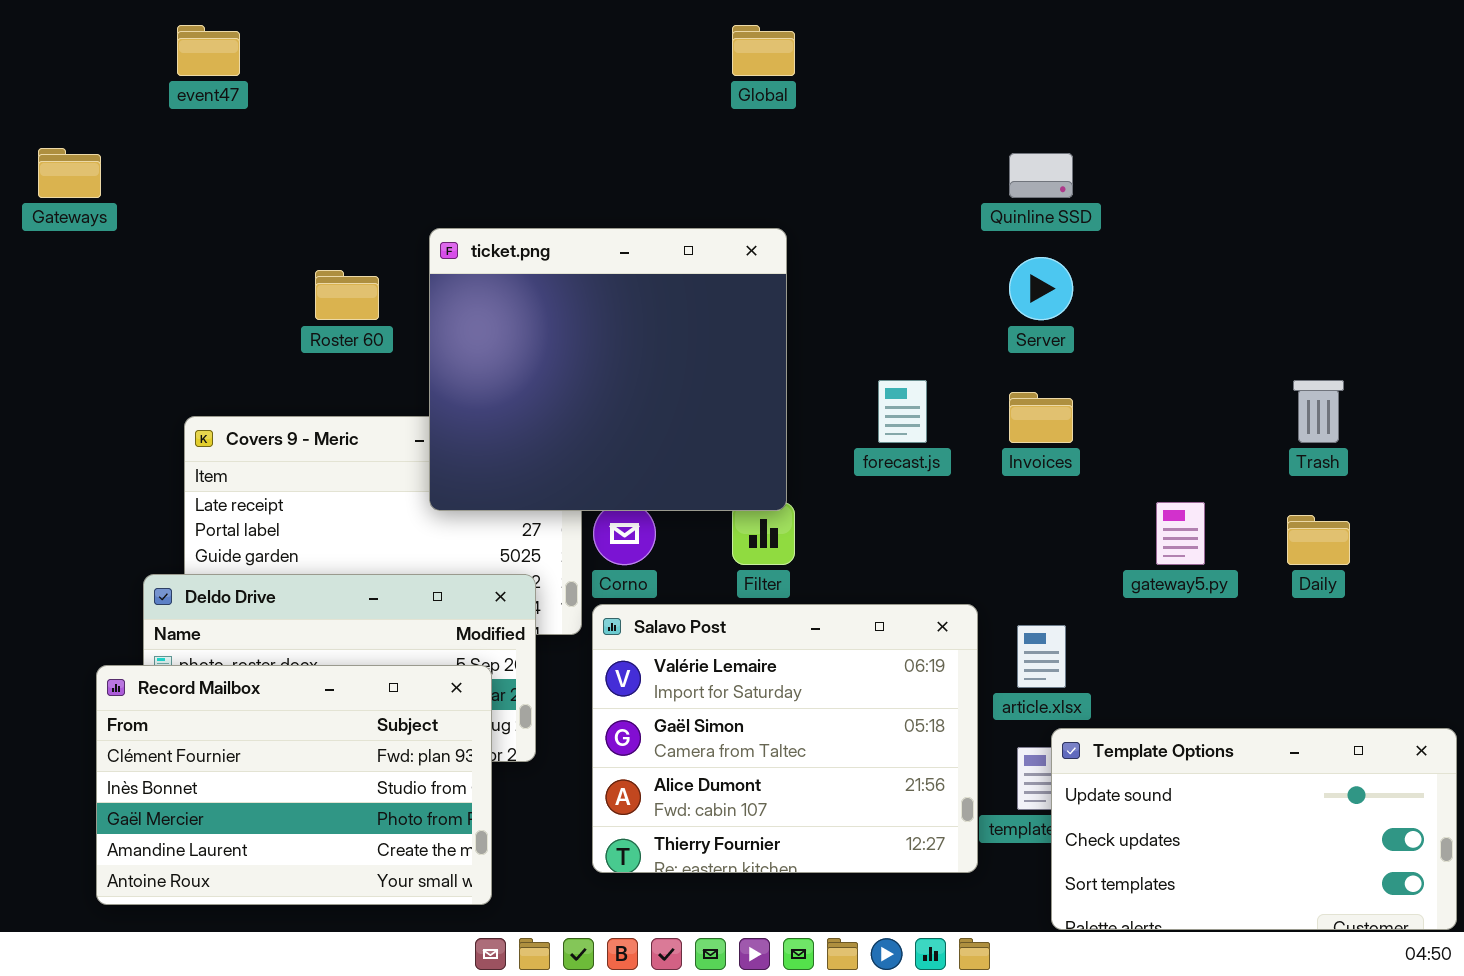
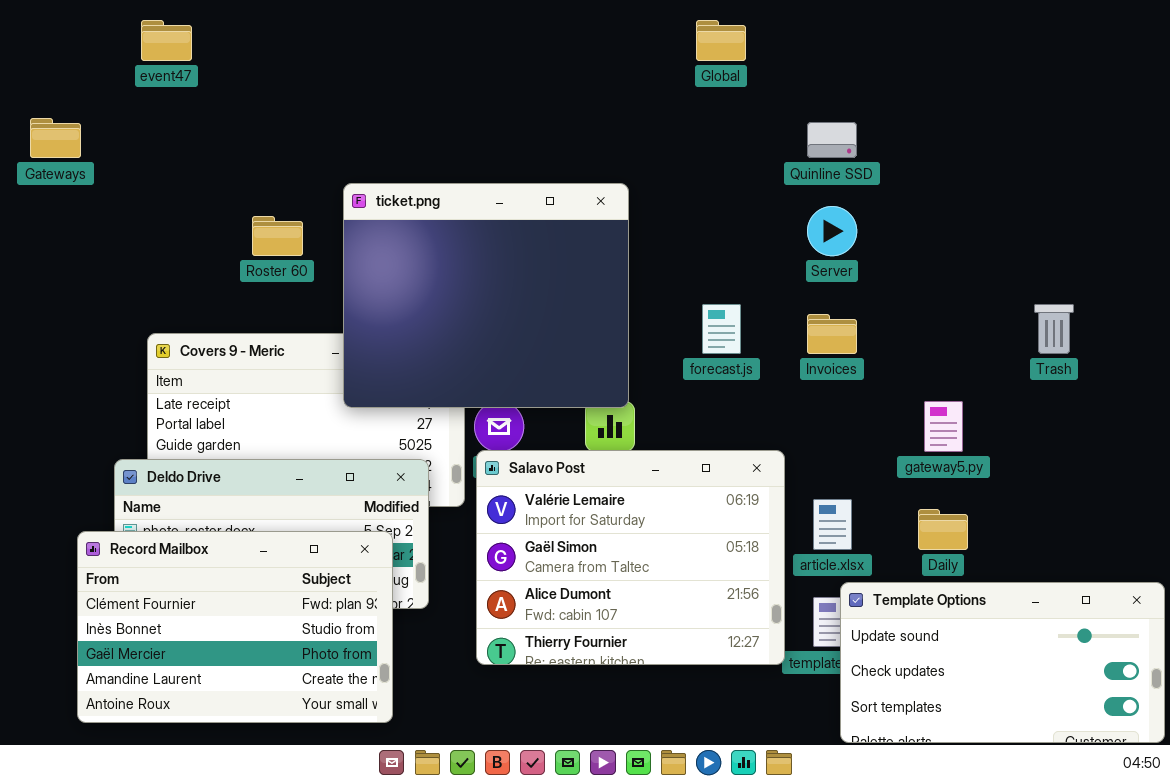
Global: [732,25,795,76] -> [696,20,746,61], moved
Daily: [1287,515,1350,565] -> [918,509,968,550], moved
Salavo Post: [592,604,978,873] -> [476,450,785,665], moved

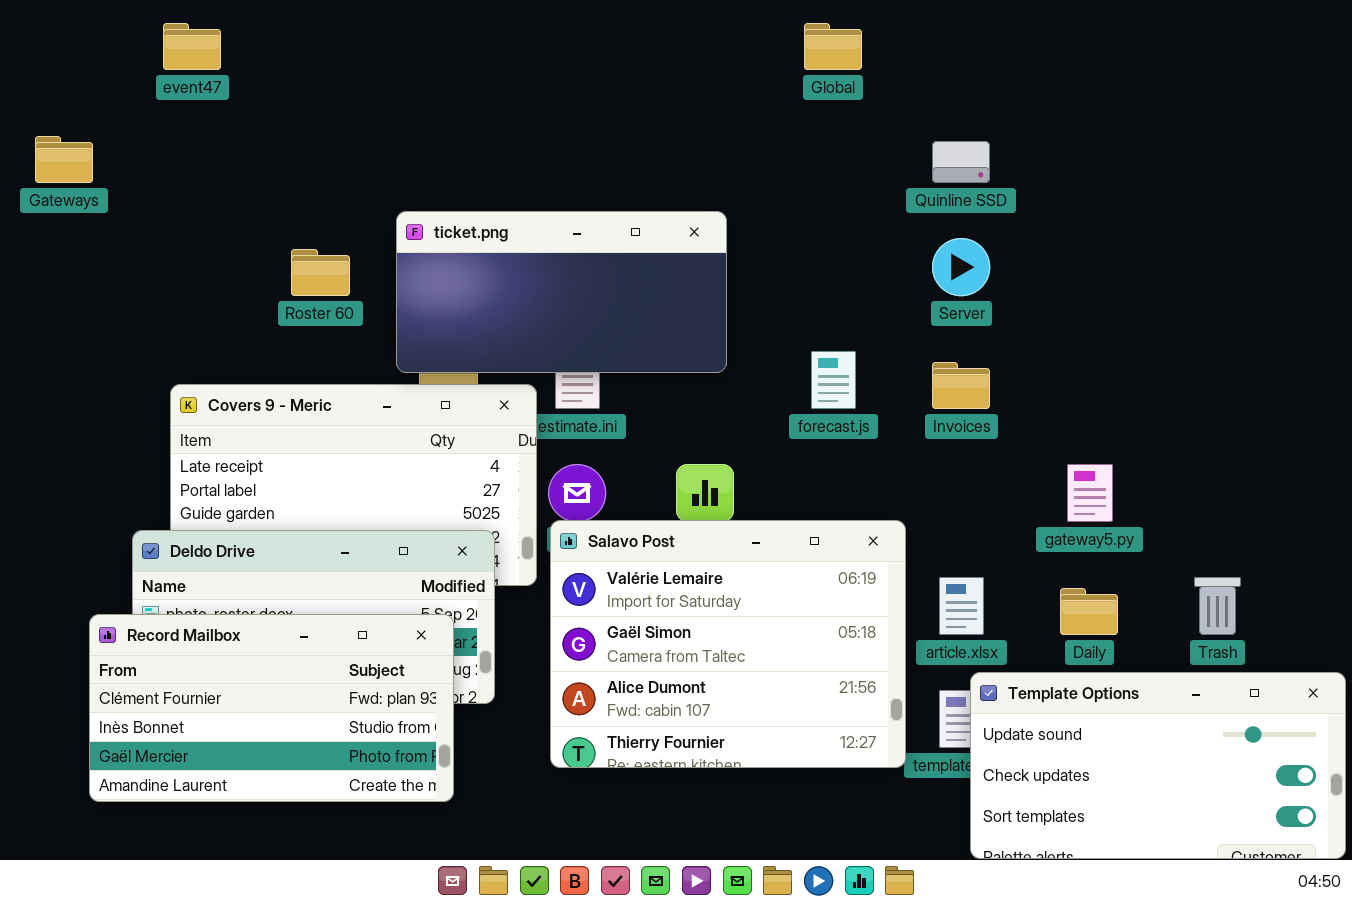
ticket.png: [343,183,629,408] -> [396,211,727,373], resized
Trash: [1034,304,1074,354] -> [1194,577,1241,635], moved
Record Mailbox: [77,531,393,723] -> [89,614,454,802], resized

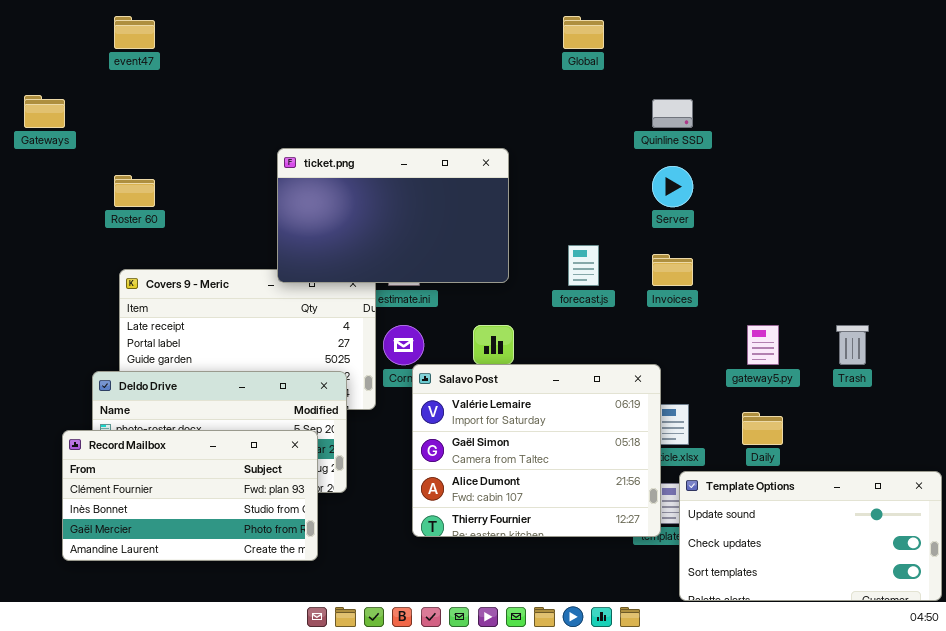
ticket.png: [396,211,727,373] -> [277,148,509,283], resized
Roster 60: [291,249,350,296] -> [114,175,155,207], moved
Salavo Post: [550,520,906,768] -> [412,364,661,537], moved
Trash: [1194,577,1241,635] -> [836,325,869,365], moved

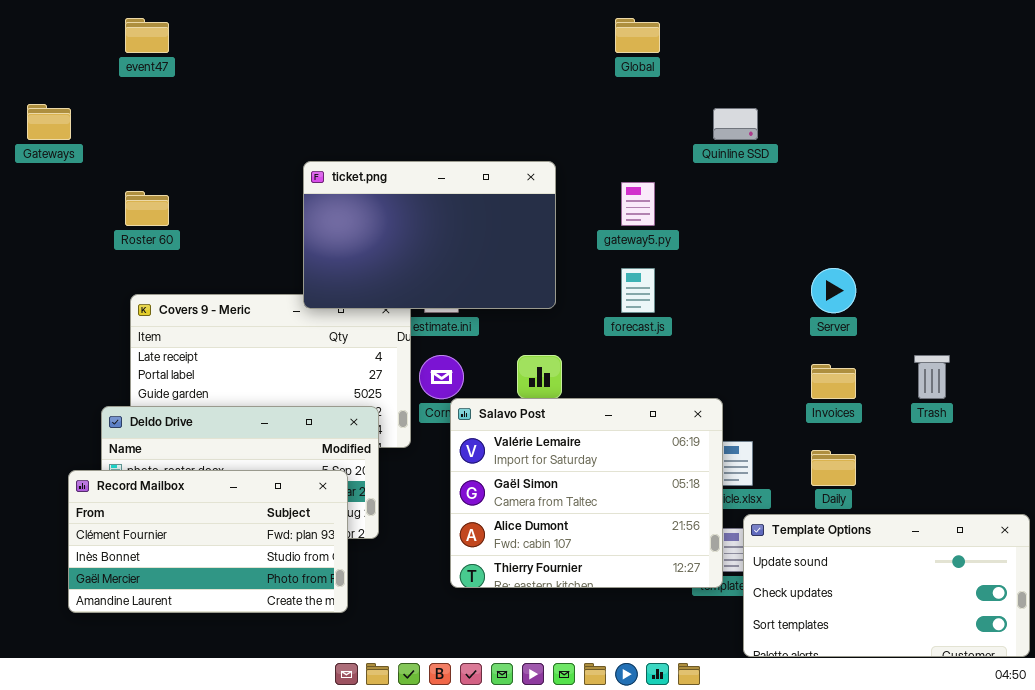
Server: [652,166,693,207] -> [811,268,856,313], moved
Invoices: [652,254,693,286] -> [811,364,856,399], moved
gateway5.py: [747,325,779,365] -> [621,182,655,226], moved

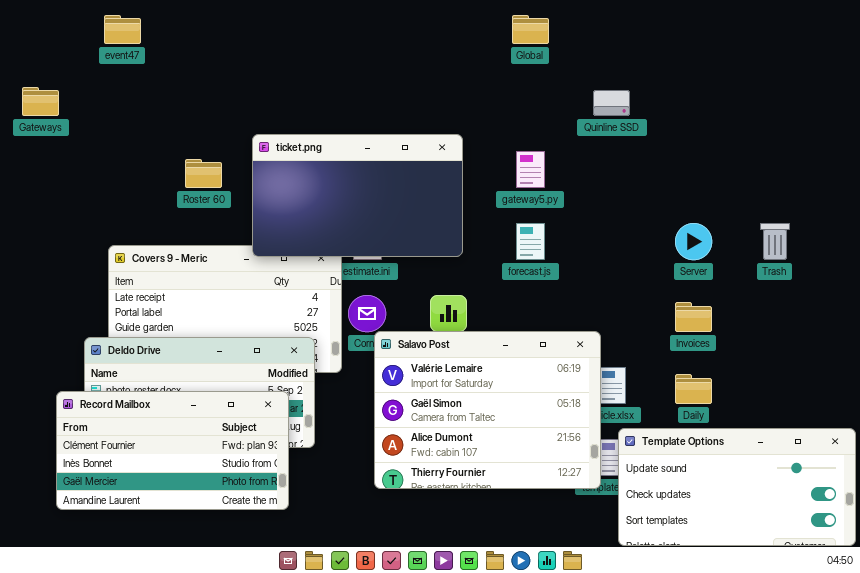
Roster 60: [125,191,169,226] -> [185,159,222,188], moved
Trash: [914,355,950,399] -> [760,223,790,260], moved

